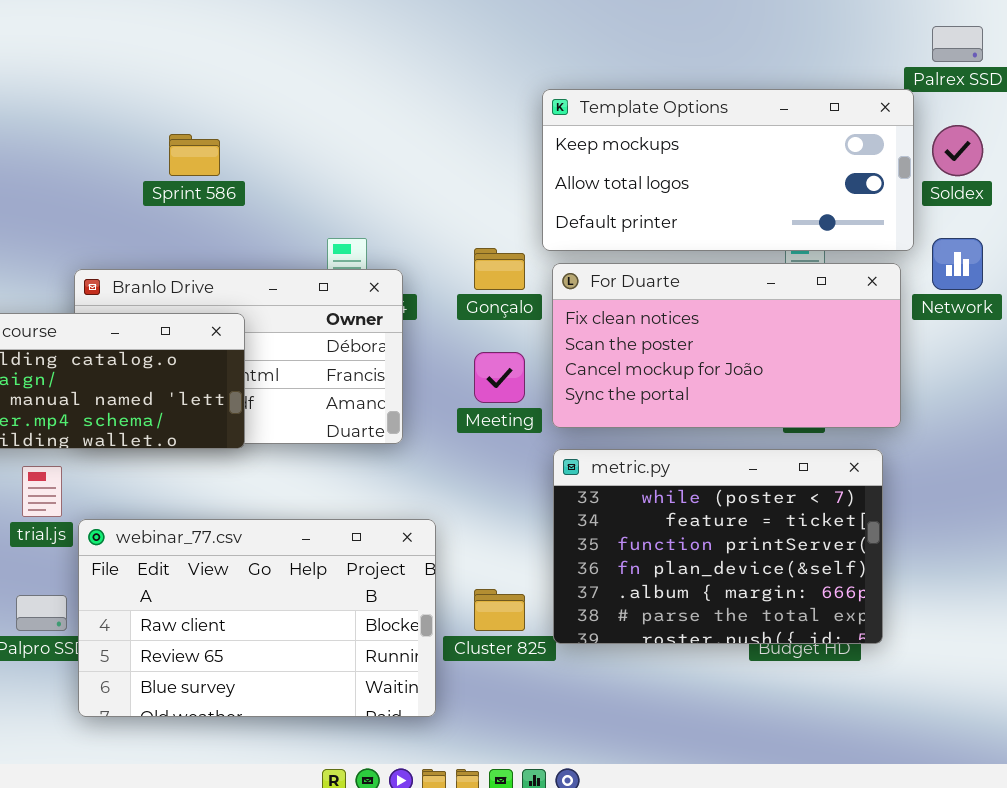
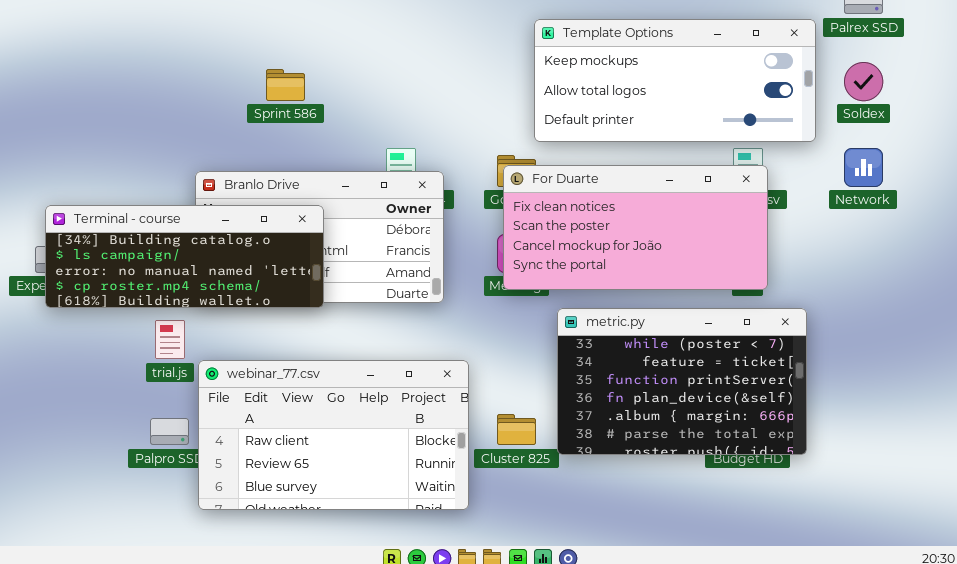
Template Options: [542,89,914,251] -> [534,19,816,142], moved
For Duarte: [552,263,901,428] -> [503,165,768,290], moved

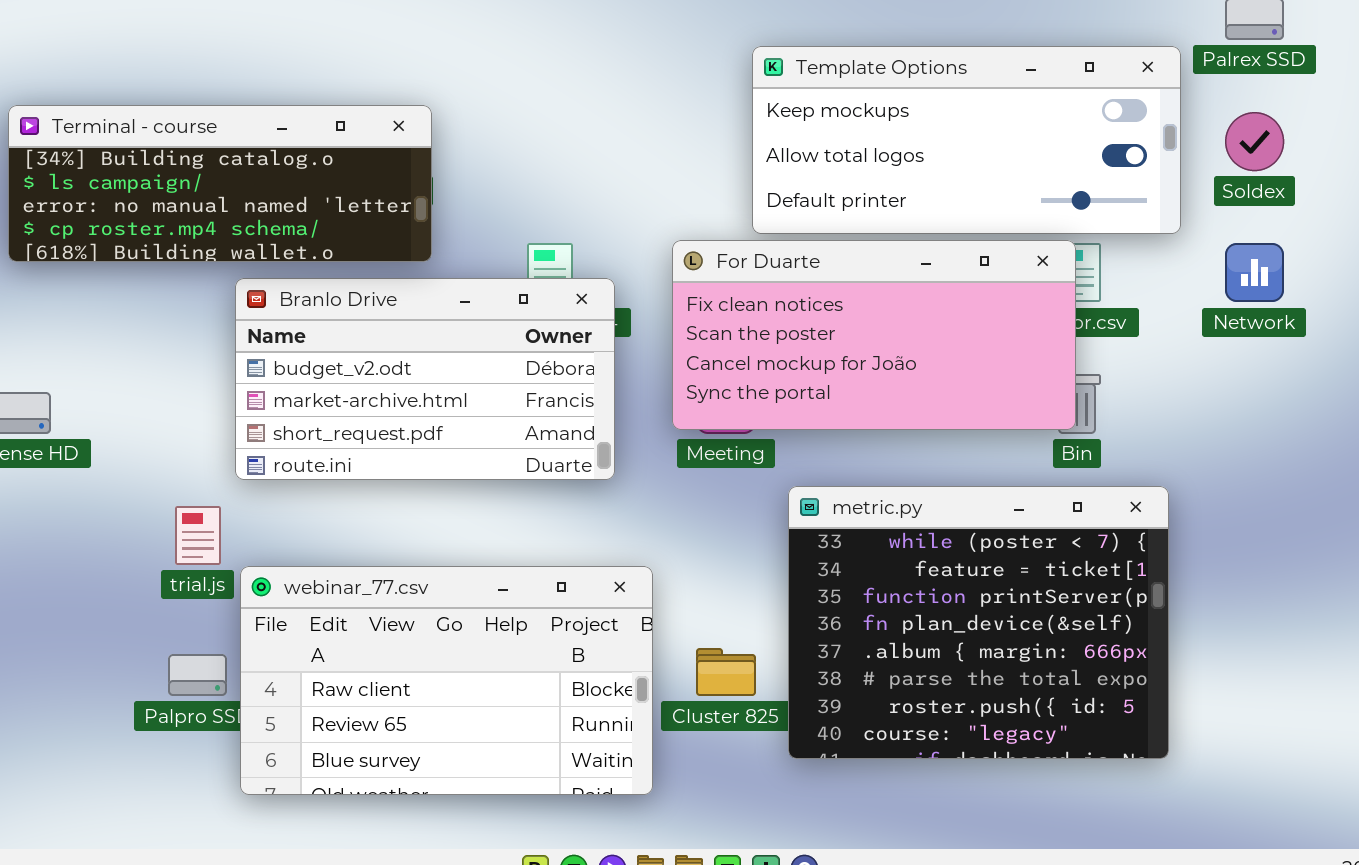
For Duarte: [503,165,768,290] -> [672,240,1076,430], moved
Terminal - course: [45,205,324,308] -> [8,105,432,262], moved
metric.py: [557,308,807,455] -> [788,486,1169,759], resized

